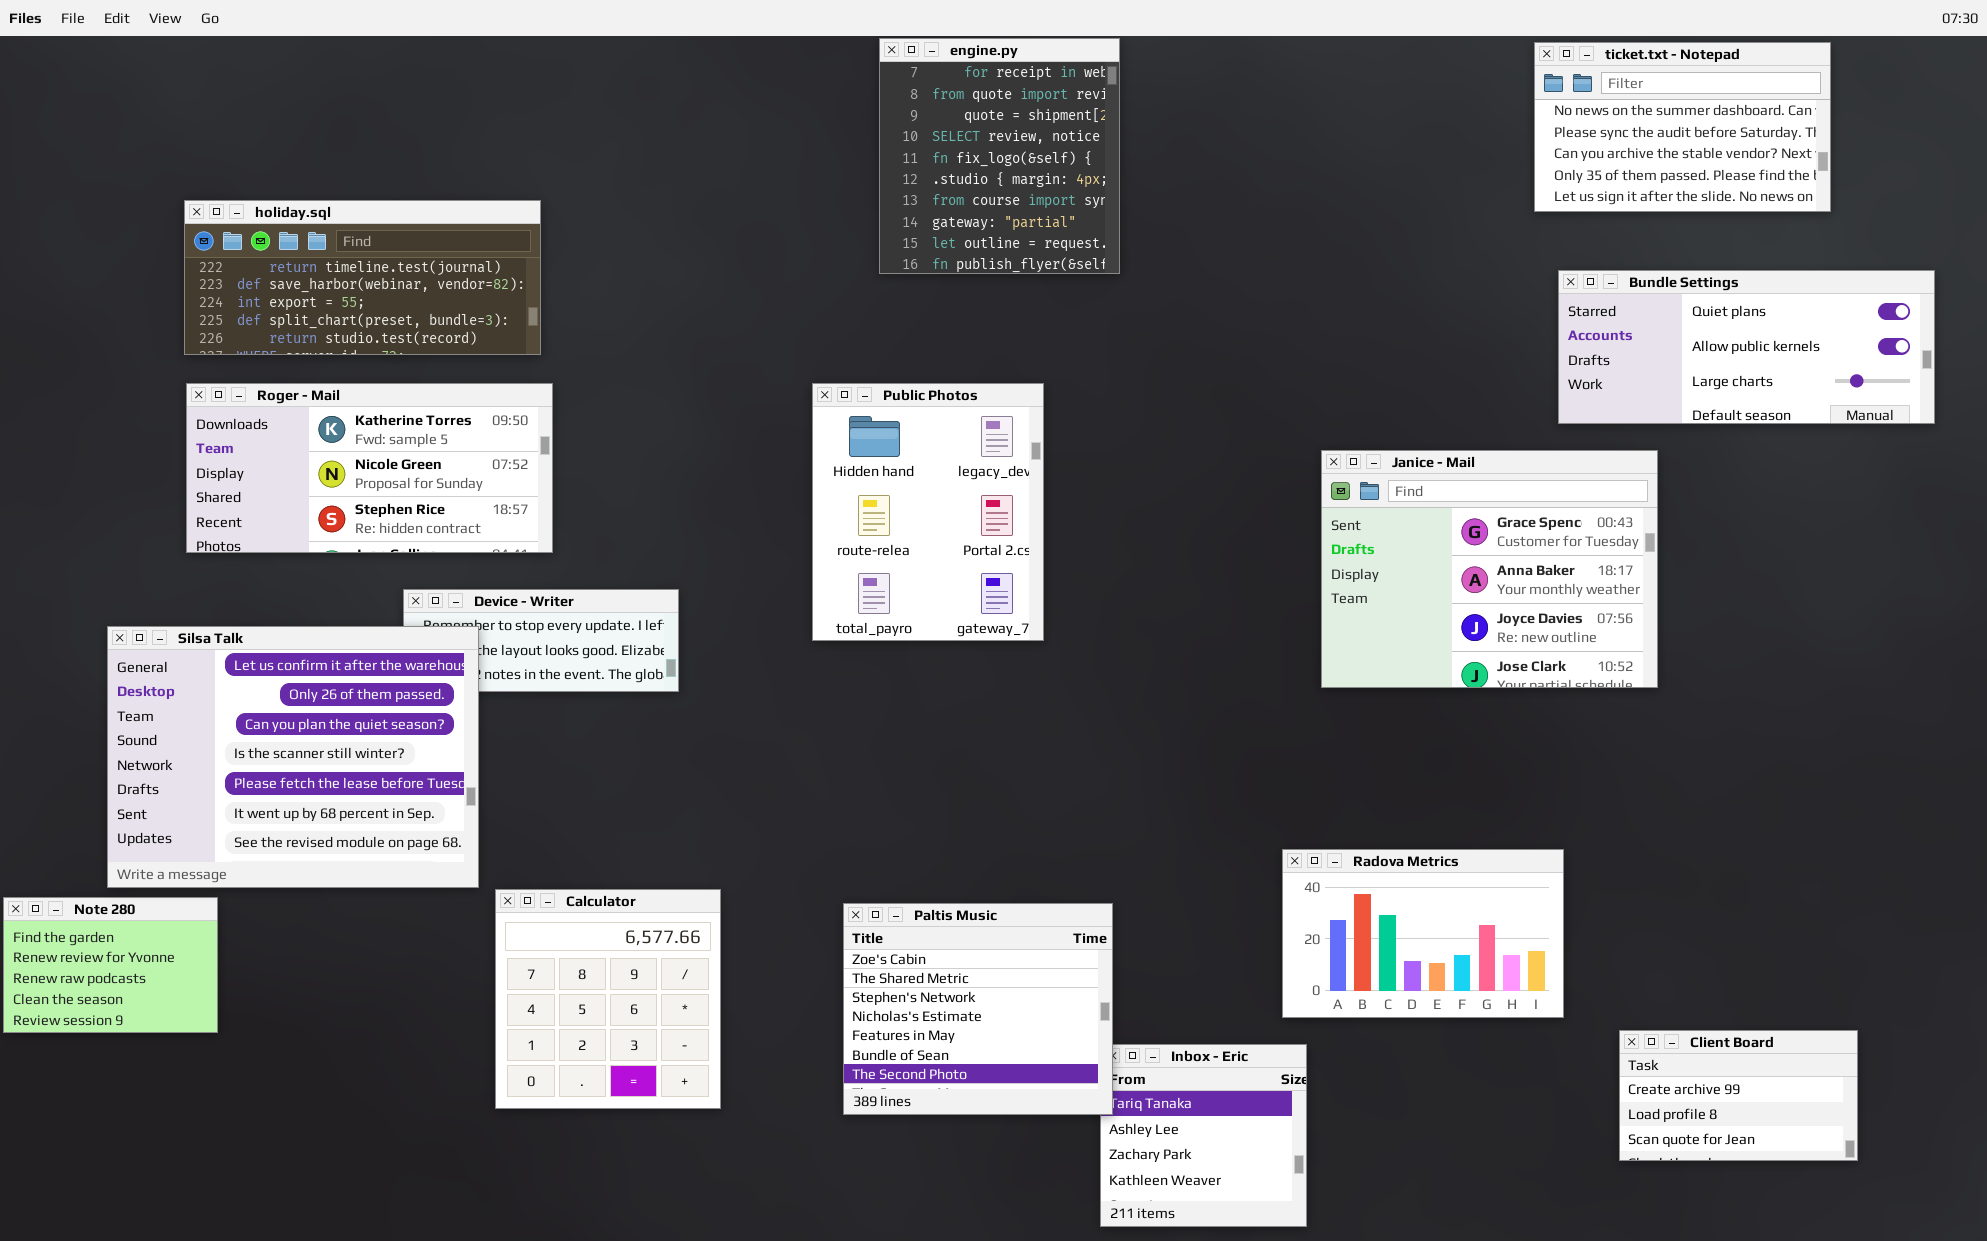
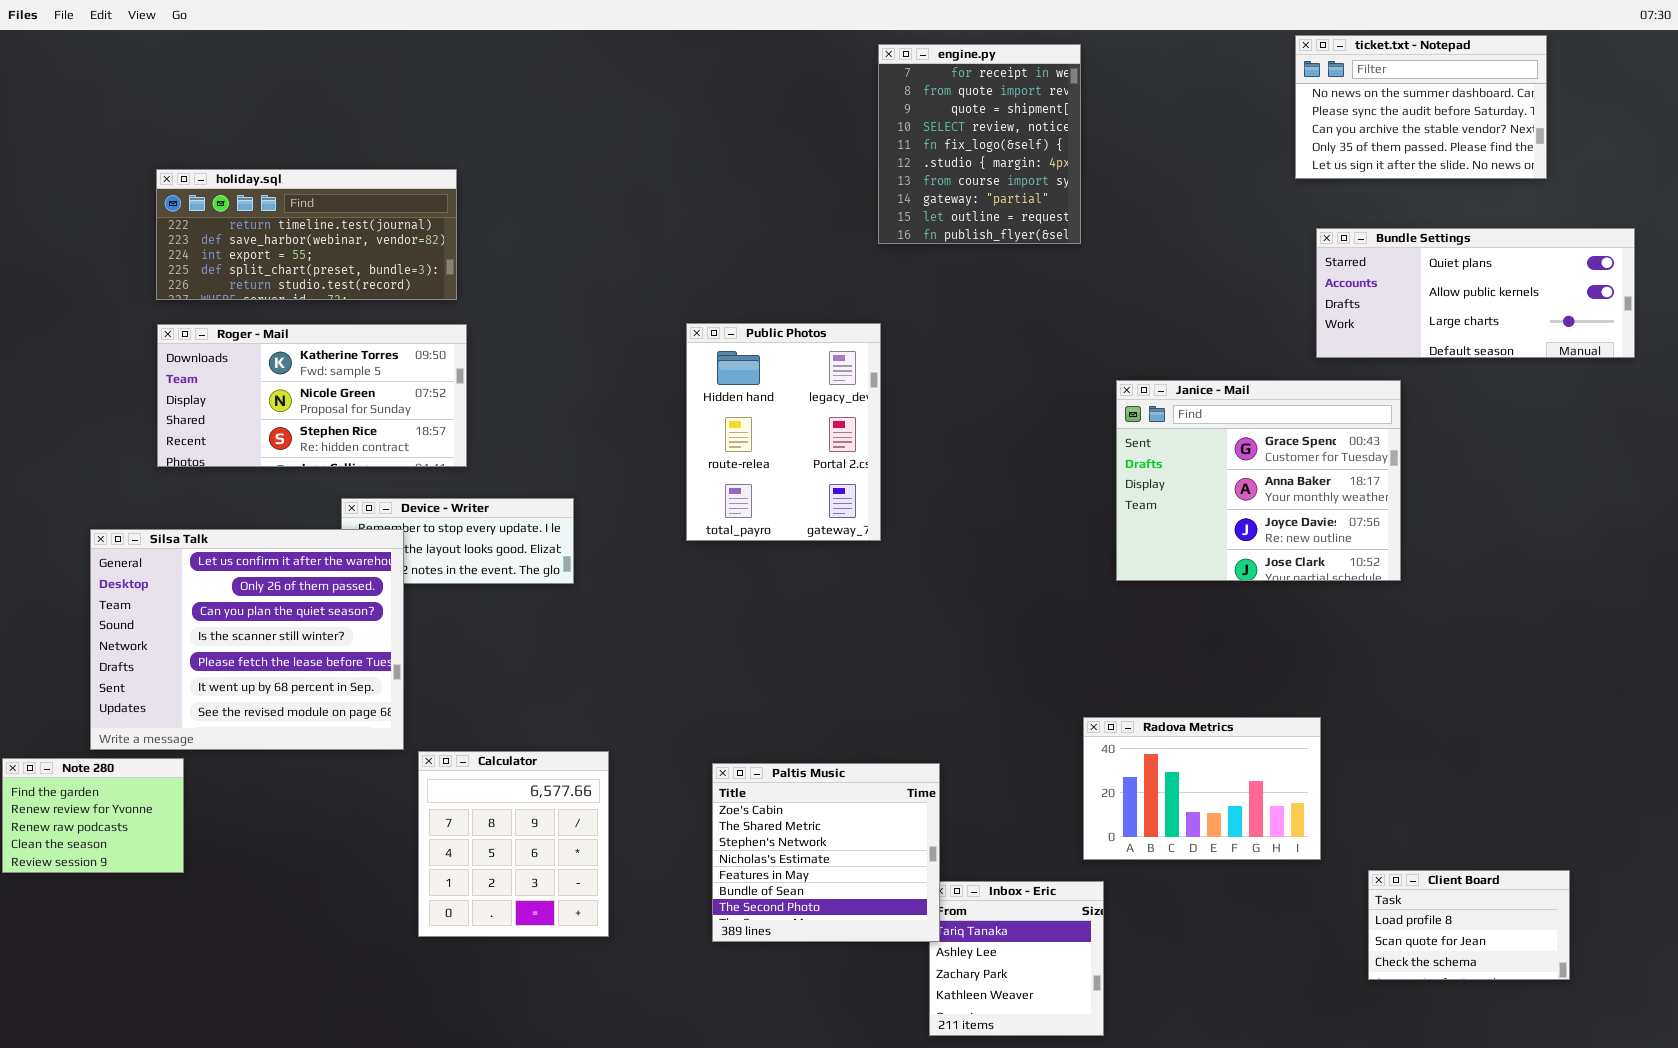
engine.py: [879,38,1120,274] -> [878,44,1081,244], moved
Client Board: [1619,1030,1858,1161] -> [1368,870,1570,980], scrolled down 1 row

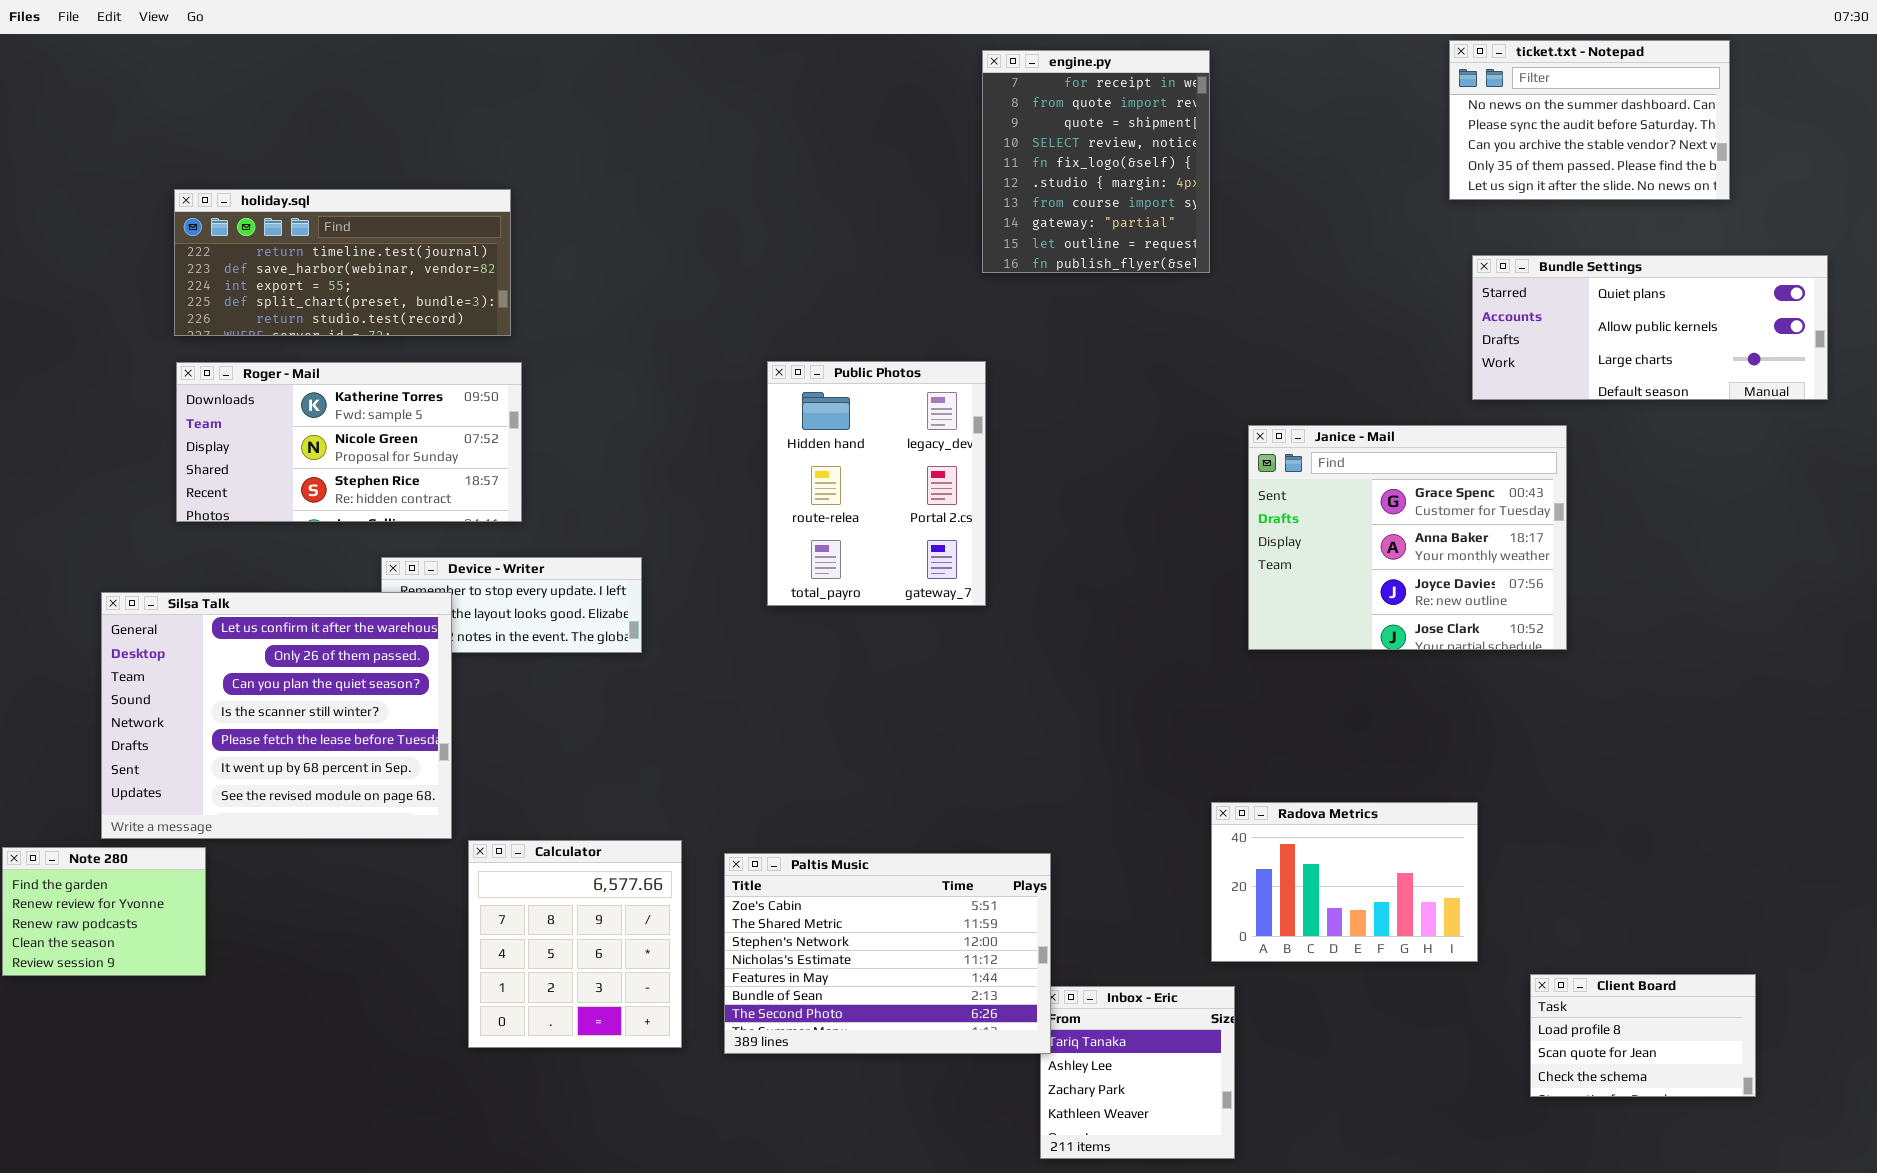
Paltis Music: [712,763,940,942] -> [724,853,1051,1054], resized

